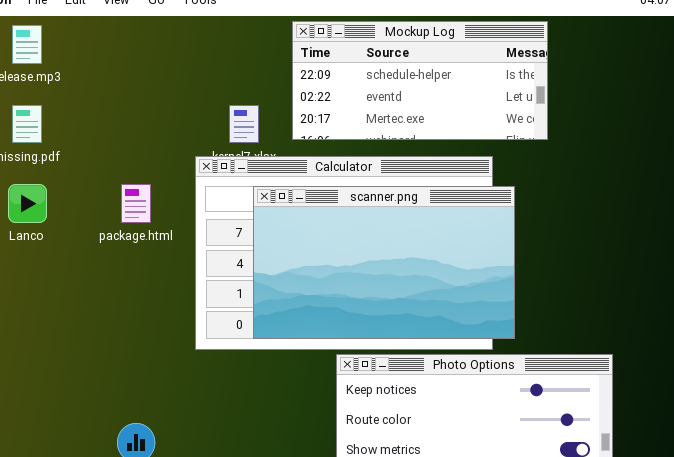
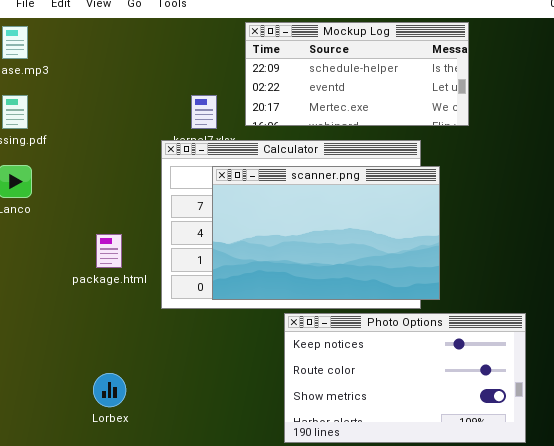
package.html: [121,184,151,223] -> [96,234,122,268], moved

